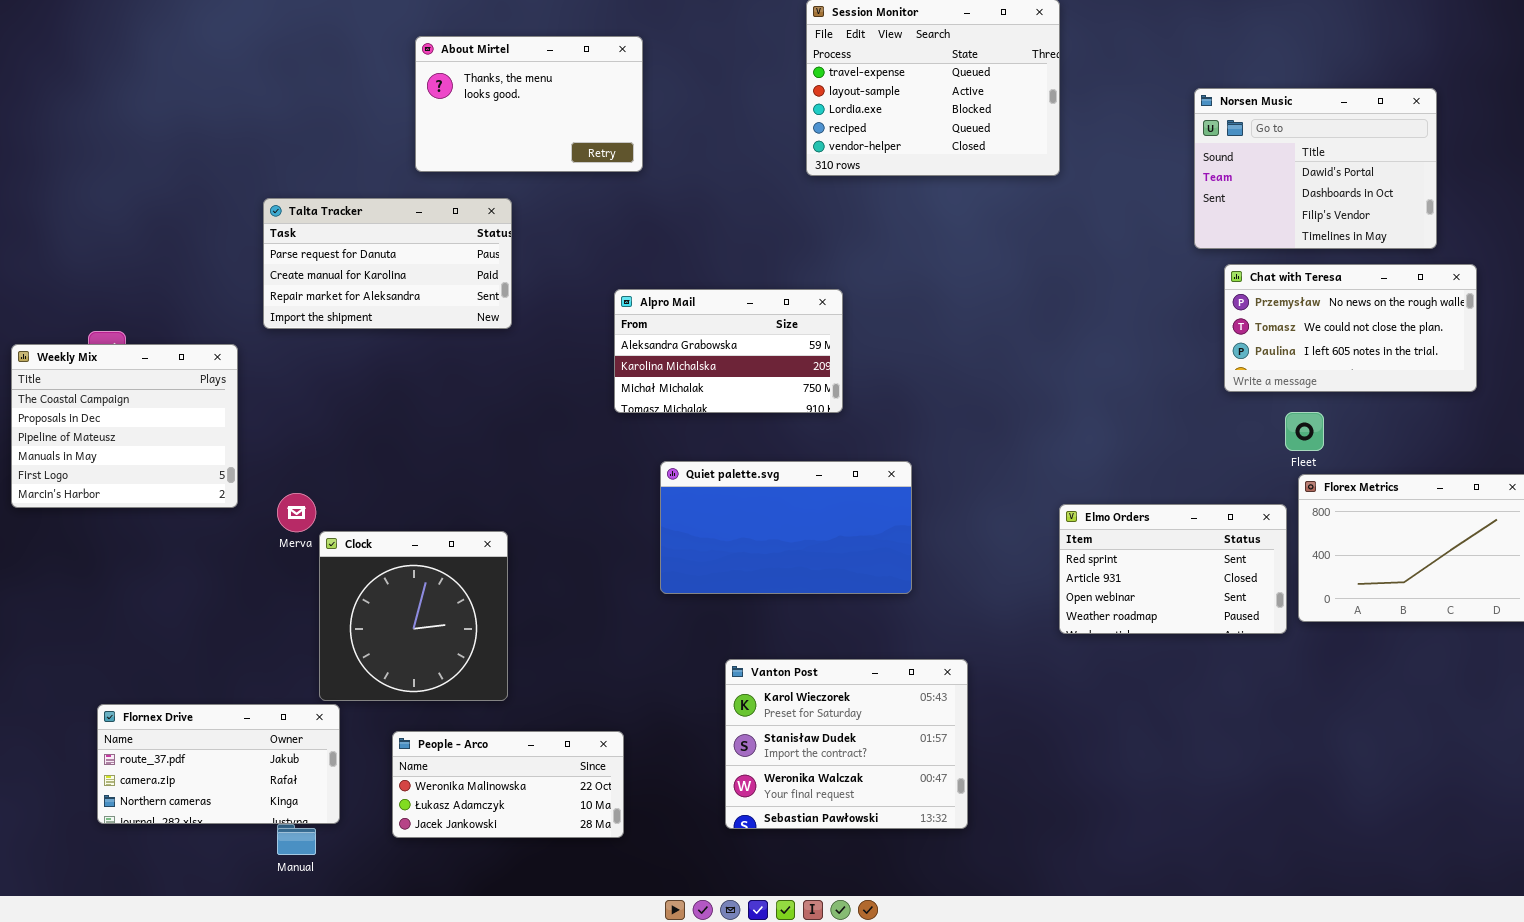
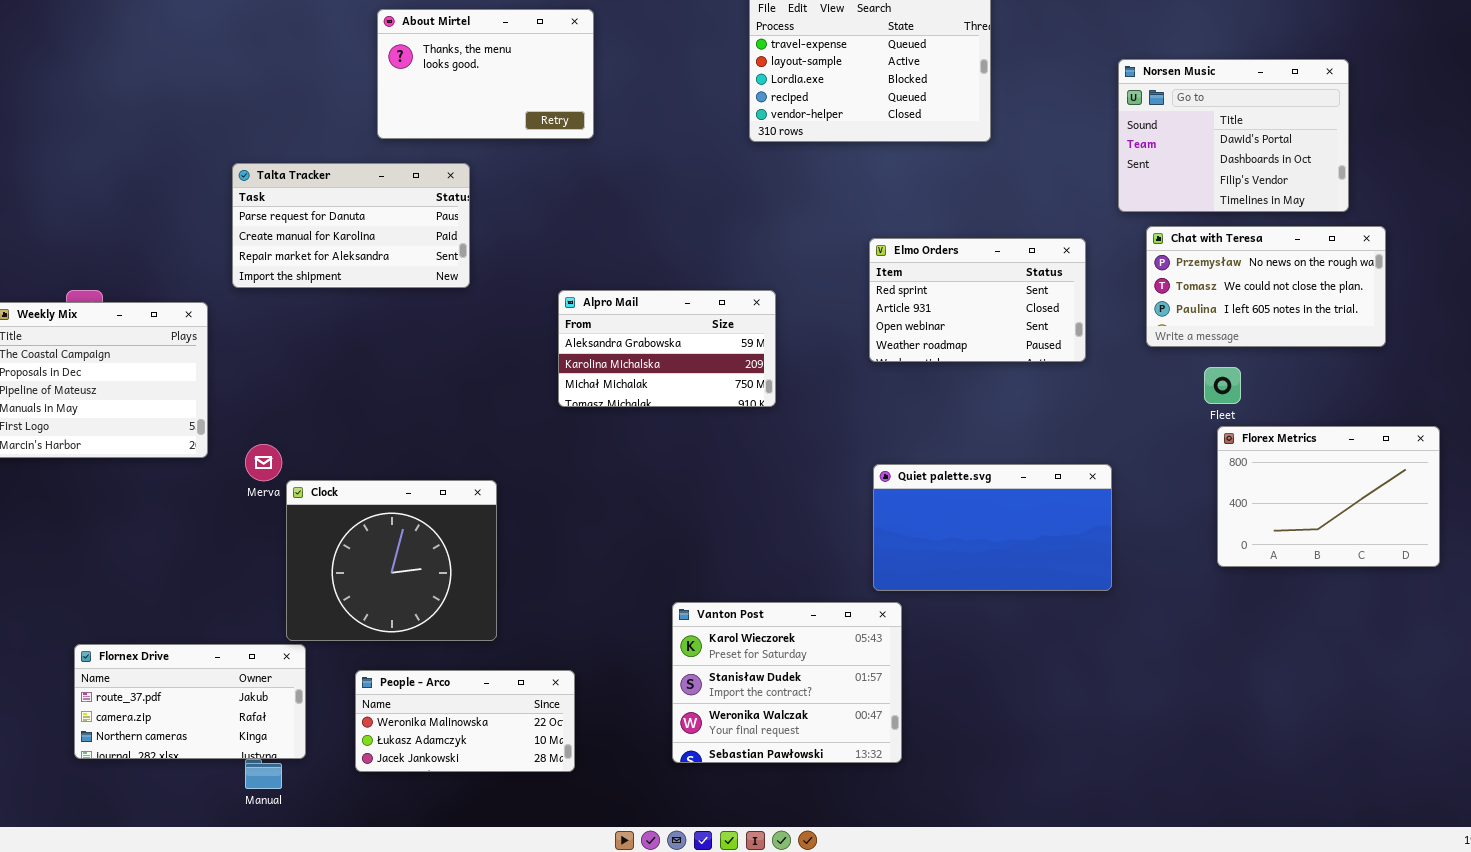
Alpro Mail: [614,289,843,413] -> [558,290,776,407], moved
Quiet palette.svg: [660,461,912,594] -> [873,464,1112,591], moved
Elmo Orders: [1059,504,1287,634] -> [869,238,1086,362], moved
Clock: [319,531,508,701] -> [286,480,497,641], resized

